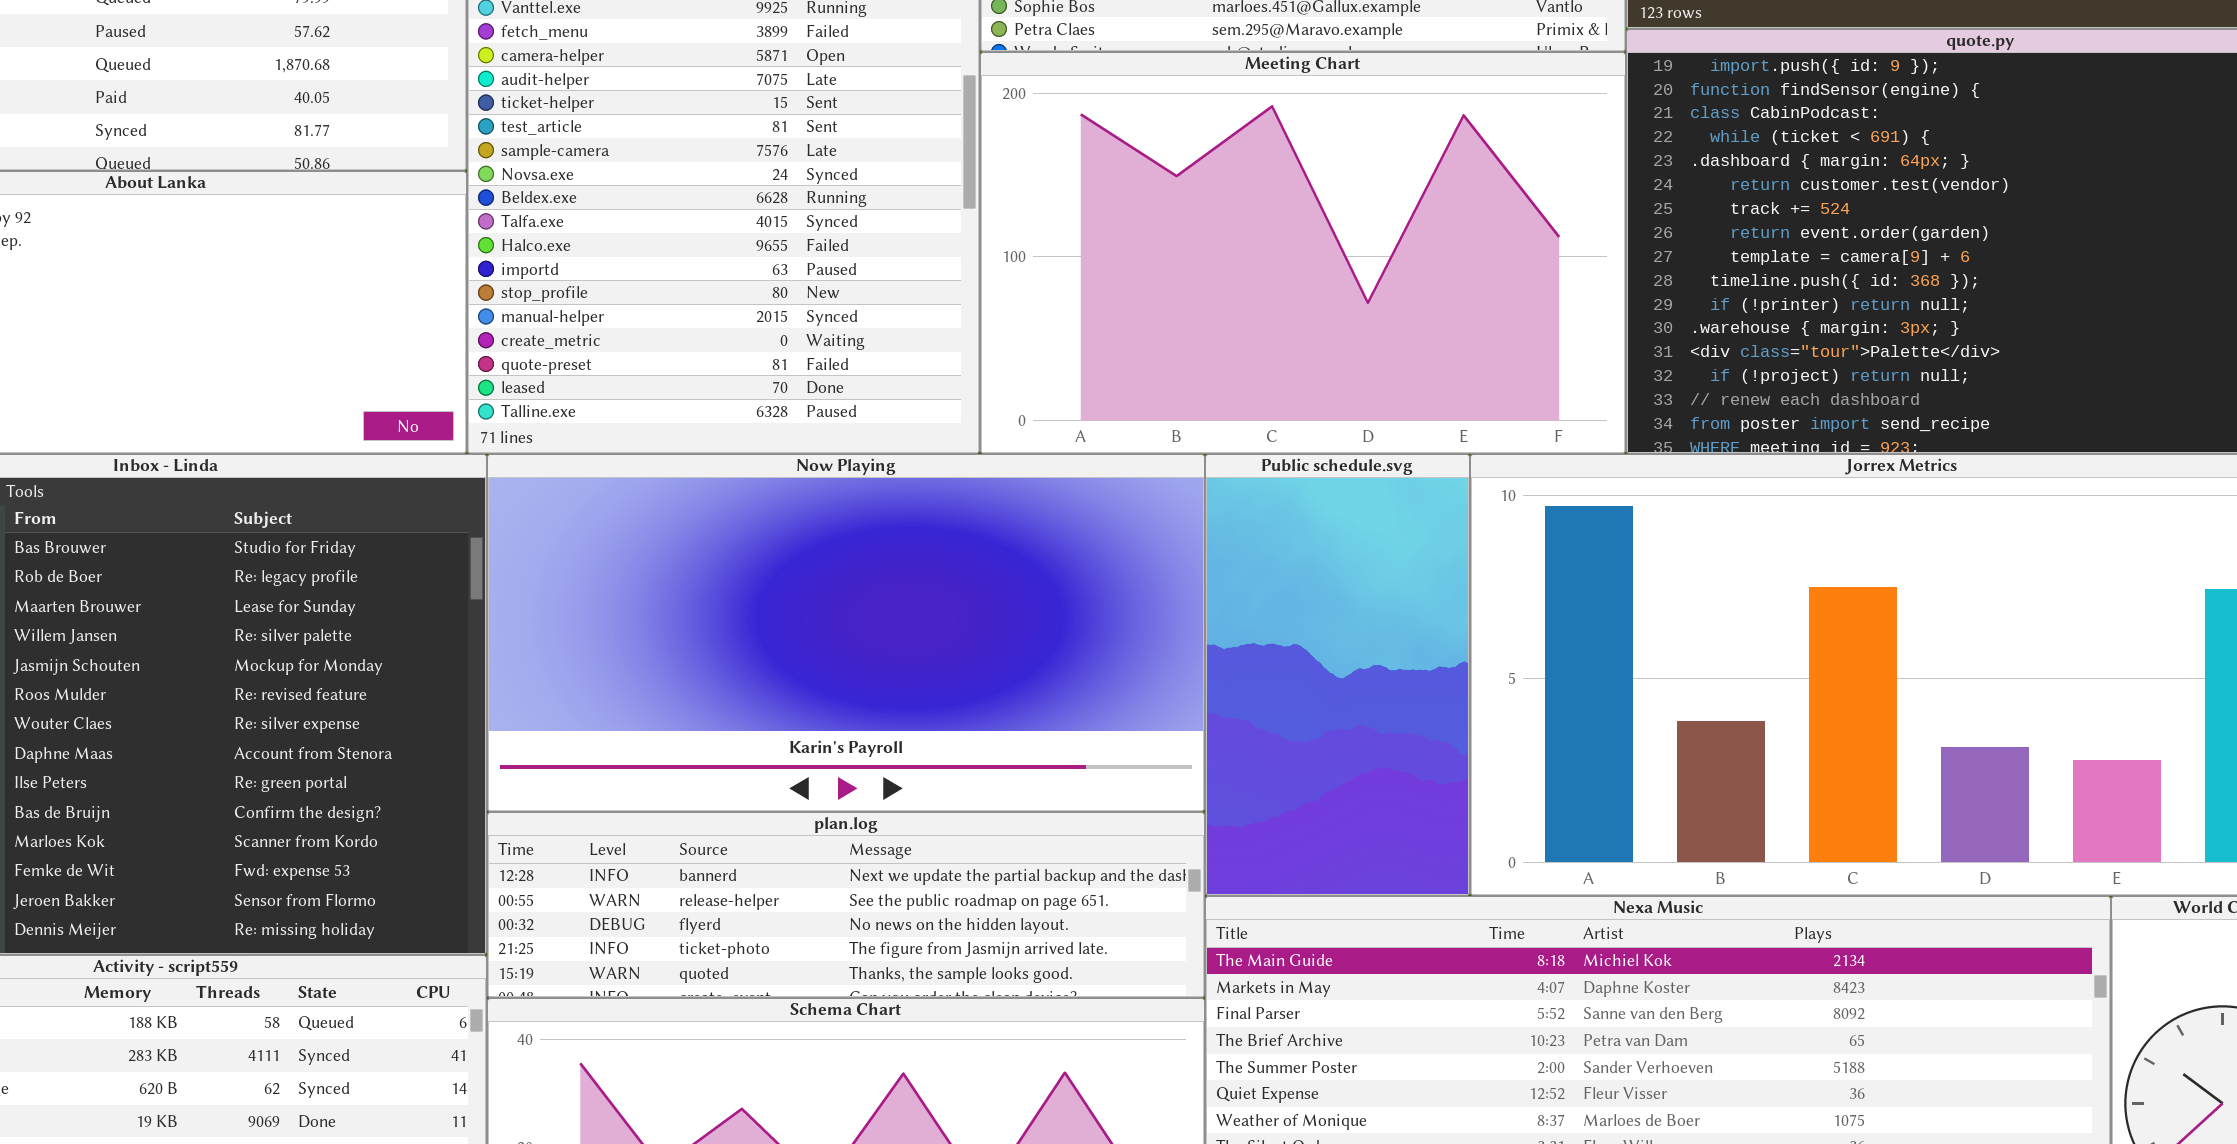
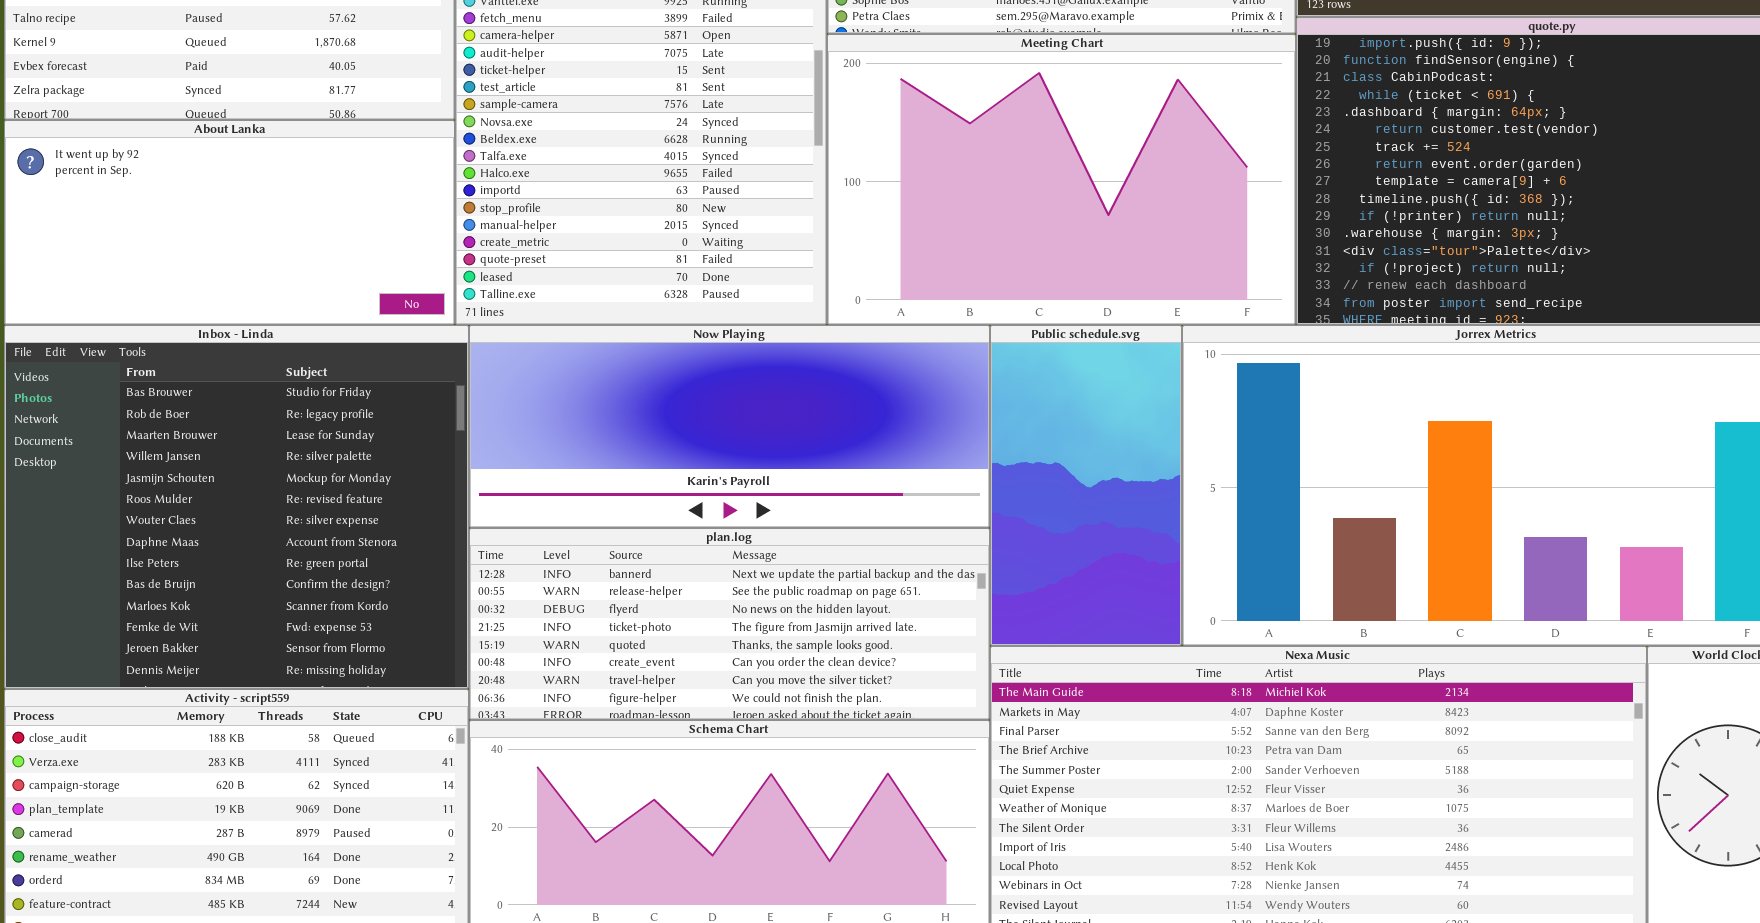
Now Playing: [487,454,1205,812] -> [469,325,990,528], resized
plan.log: [487,812,1205,998] -> [469,528,990,720], resized

